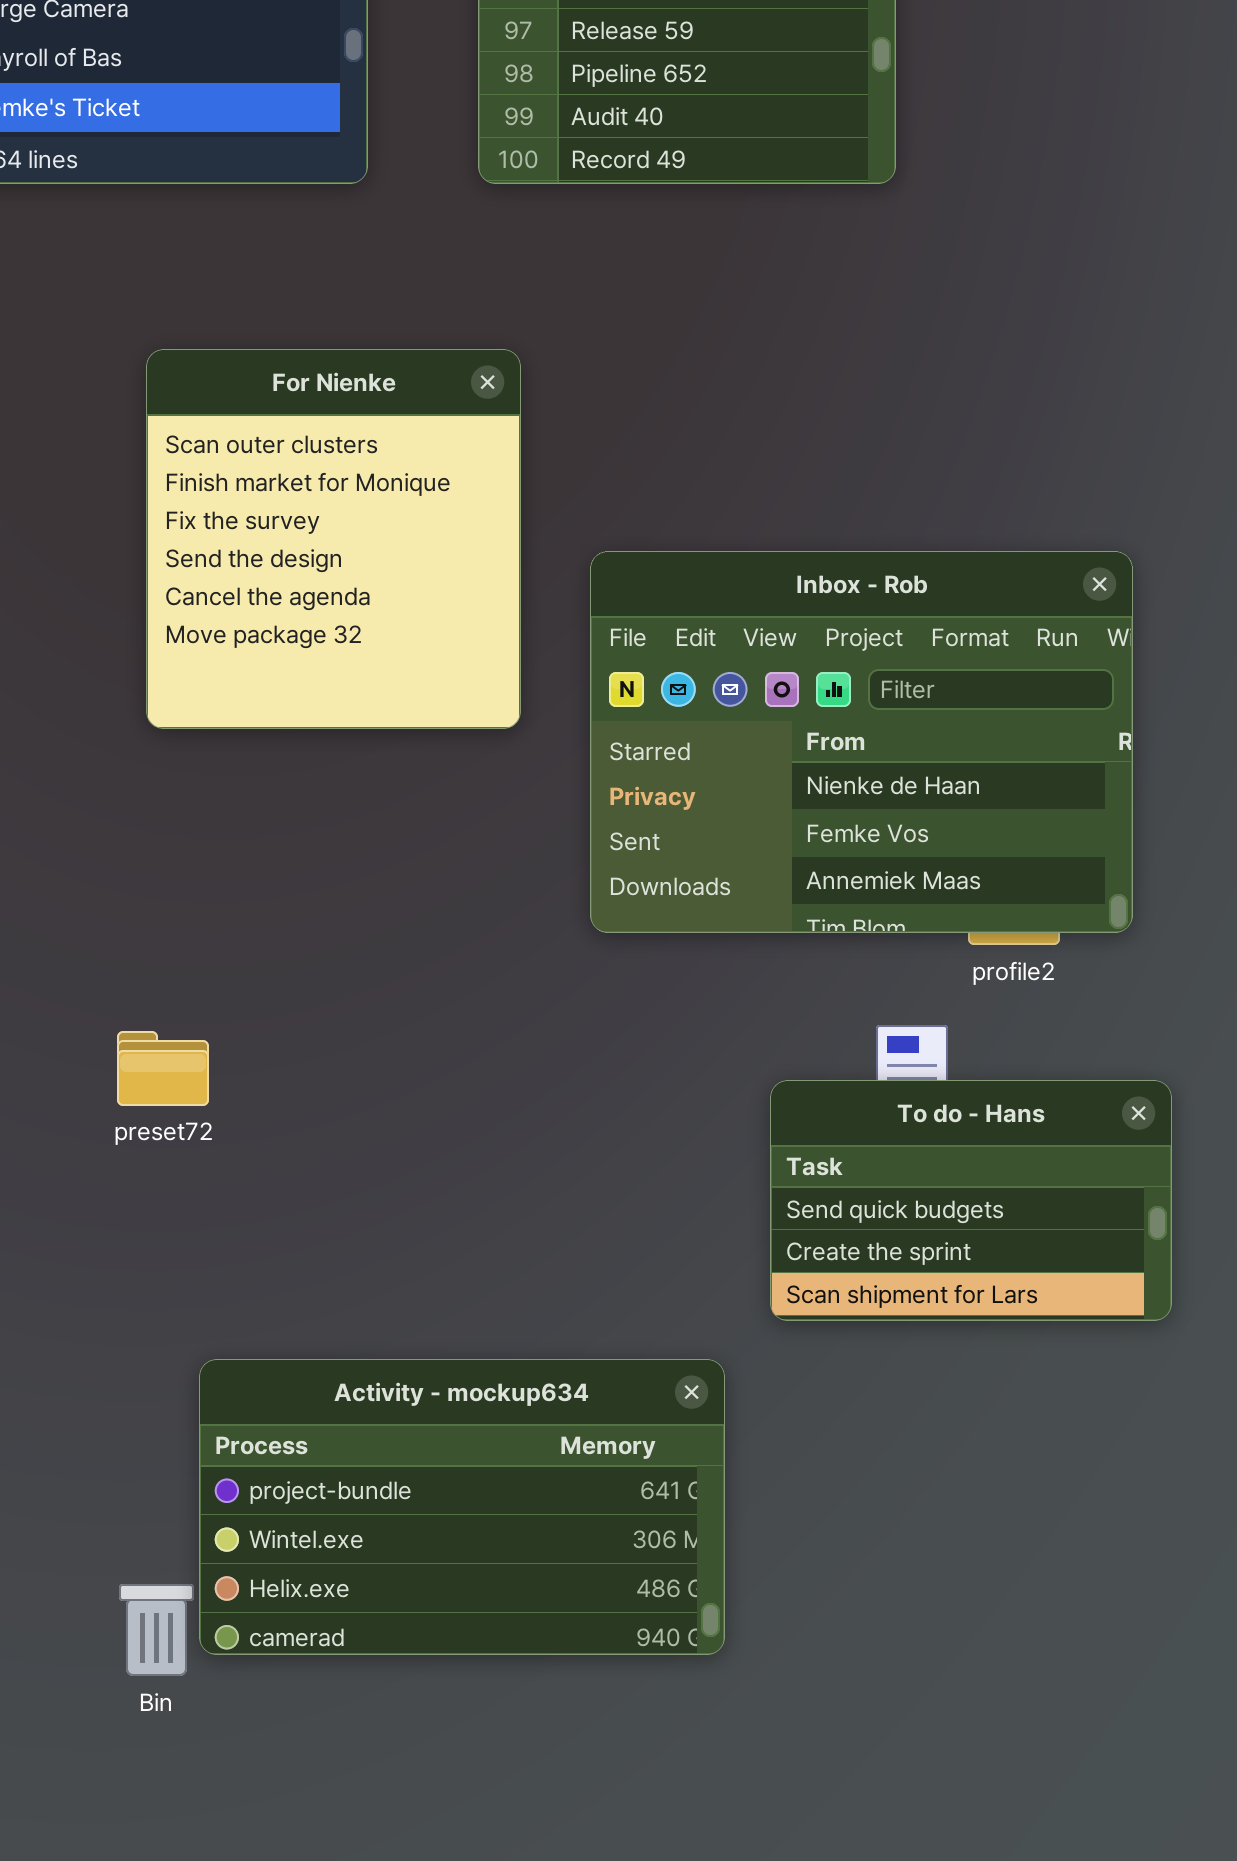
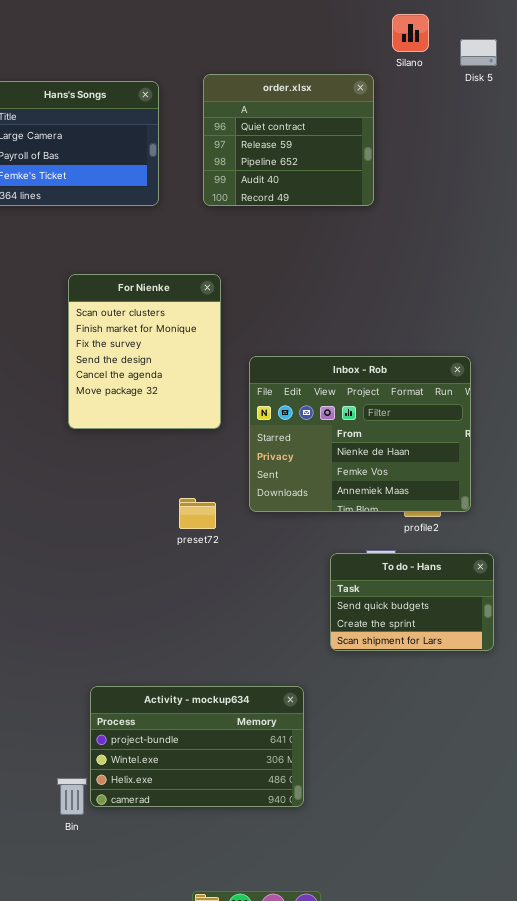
preset72: [117,1031,209,1106] -> [179,498,216,529], moved
To do - Hans: [770,1080,1172,1321] -> [330,553,494,651], moved

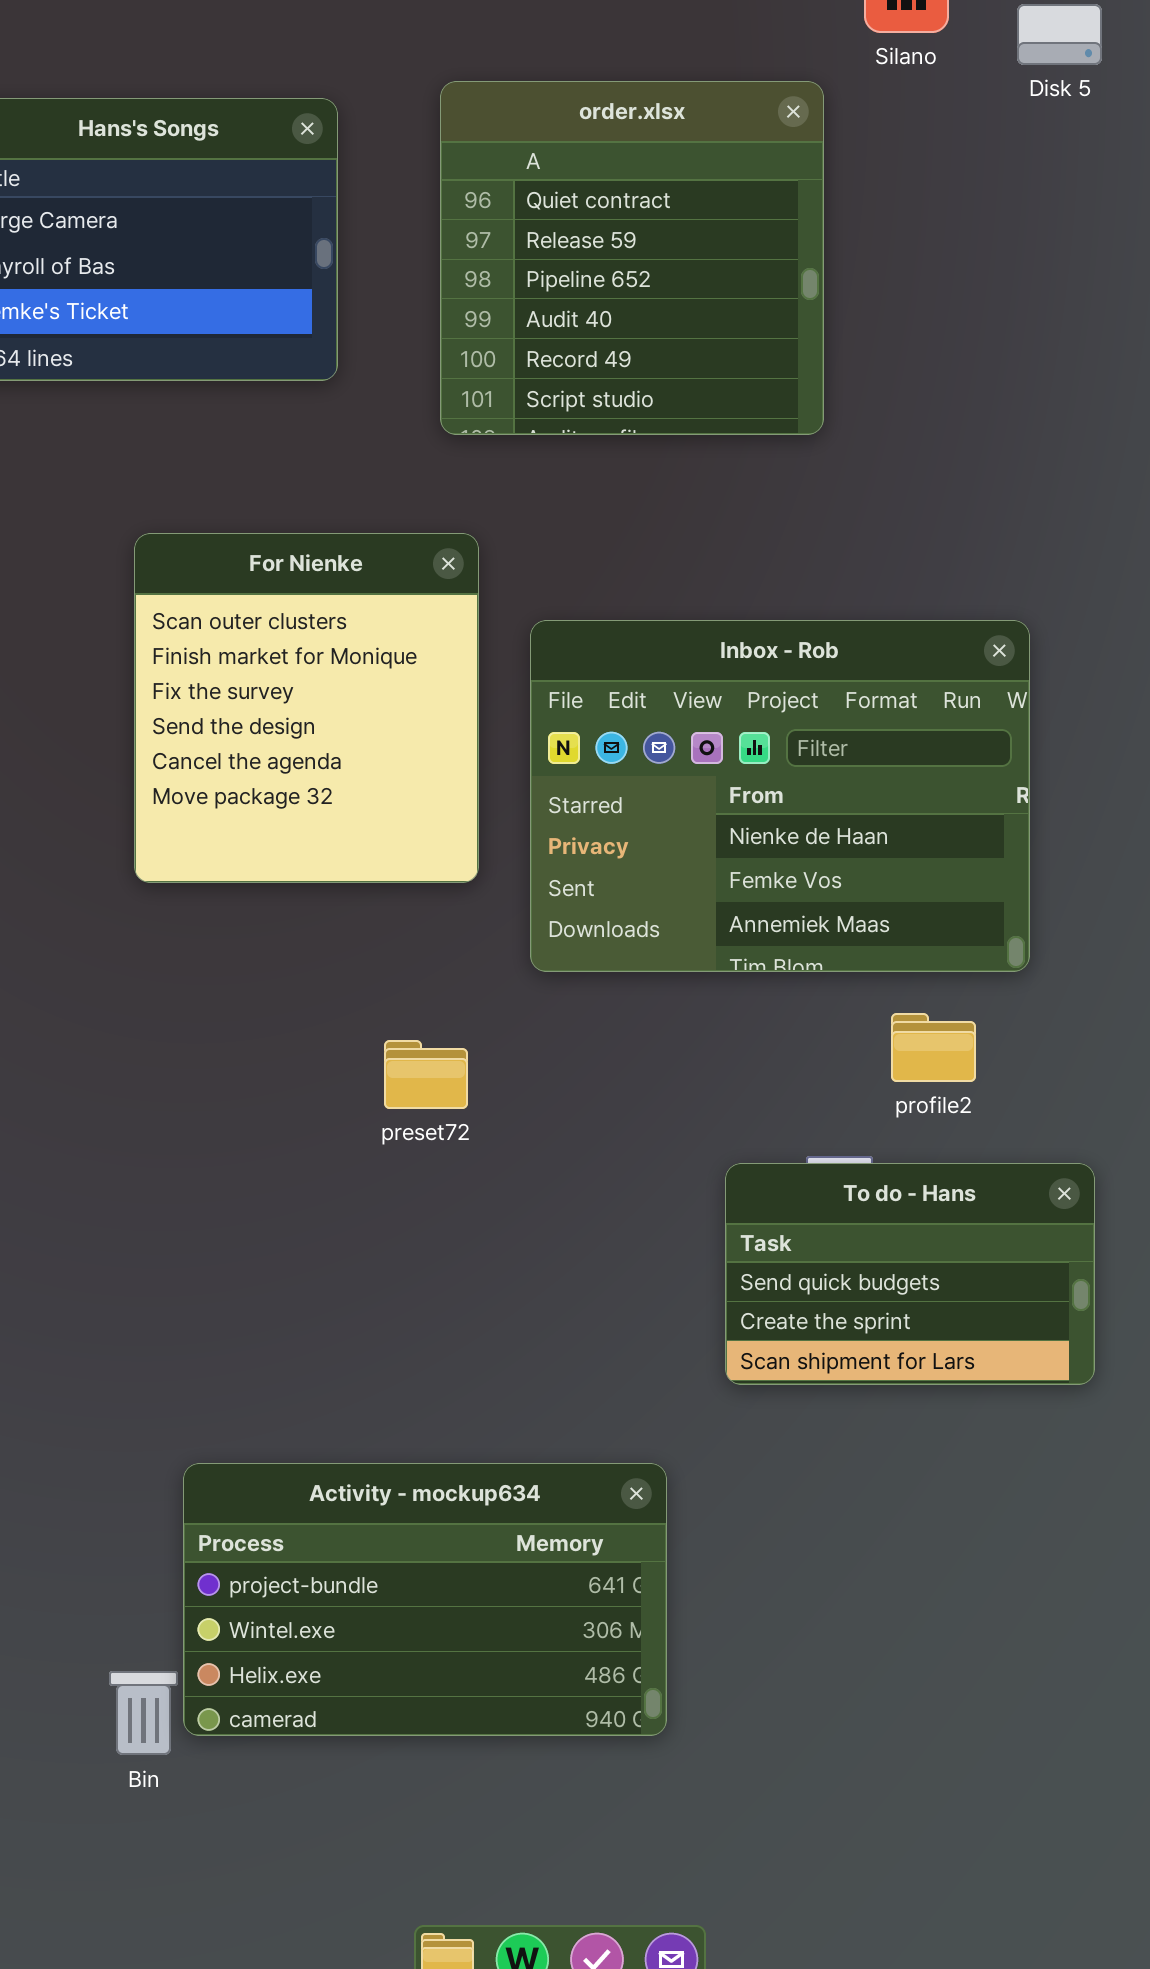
order.xlsx: [203,74,374,206] -> [440,81,824,435], resized
Inbox - Rob: [249,356,471,512] -> [530,620,1030,972], moved

